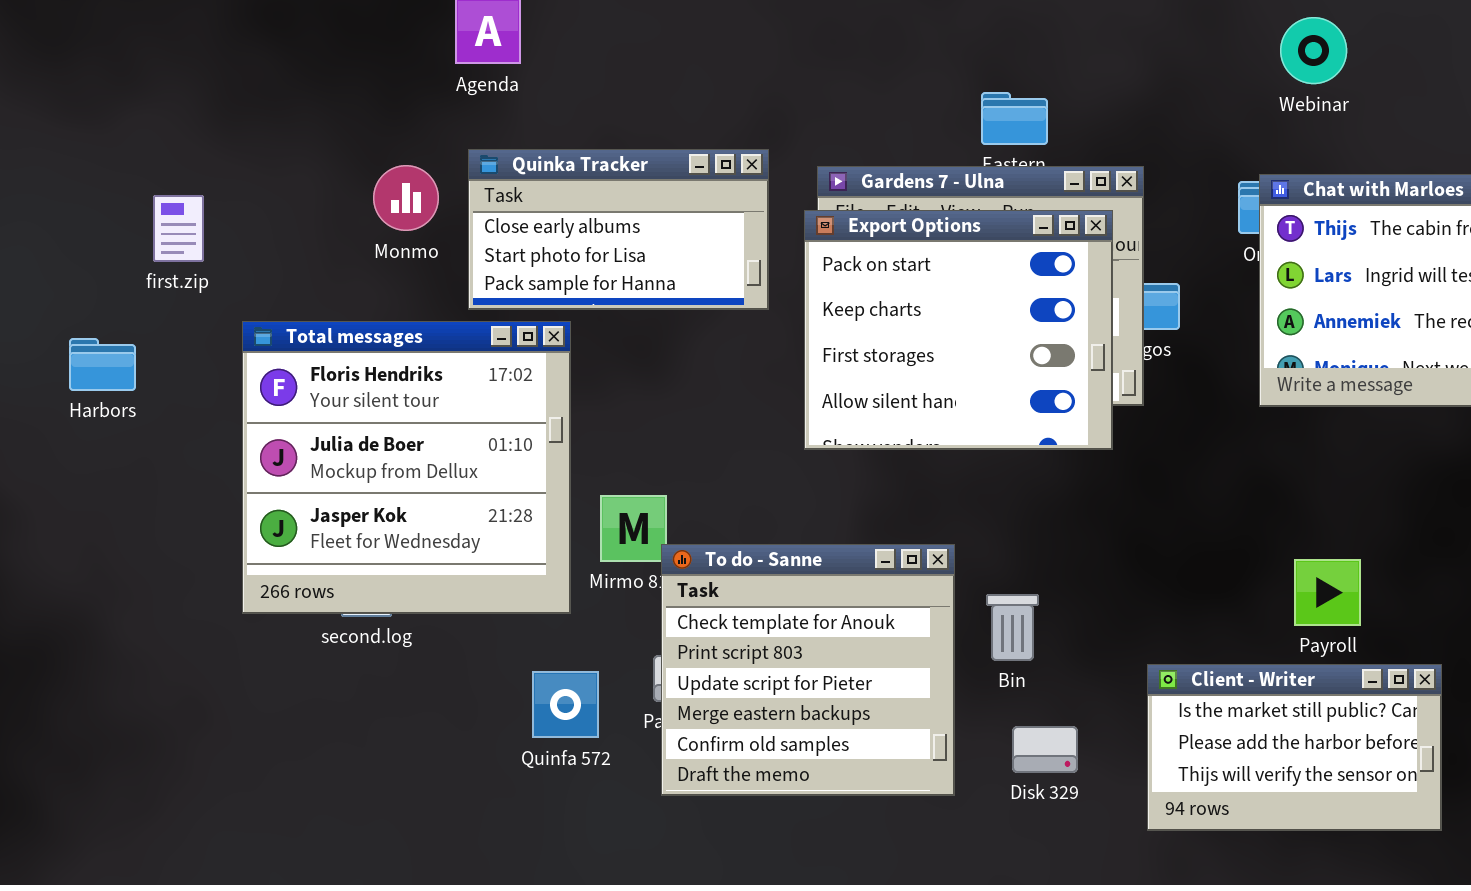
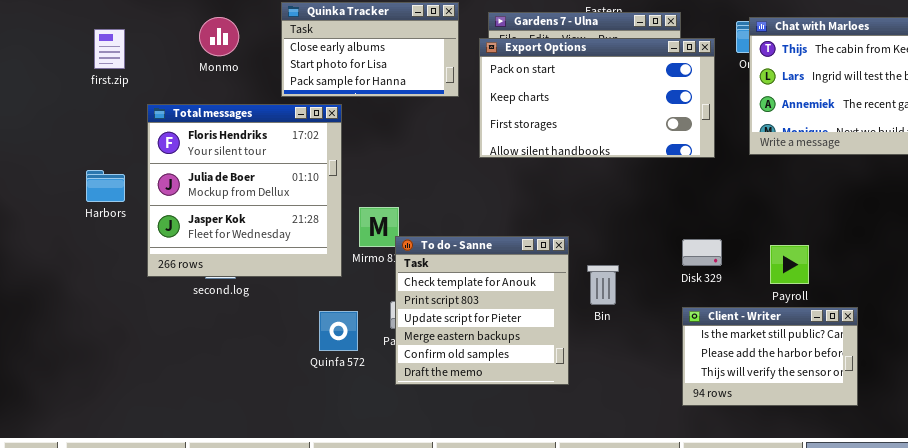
Monmo: [373,165,439,231] -> [199,17,239,56], moved
Export Options: [804,210,1113,450] -> [479,38,715,158], resized
Harbors: [69,338,136,391] -> [86,170,125,202], moved
Disk 329: [1012,726,1078,773] -> [682,239,722,266], moved

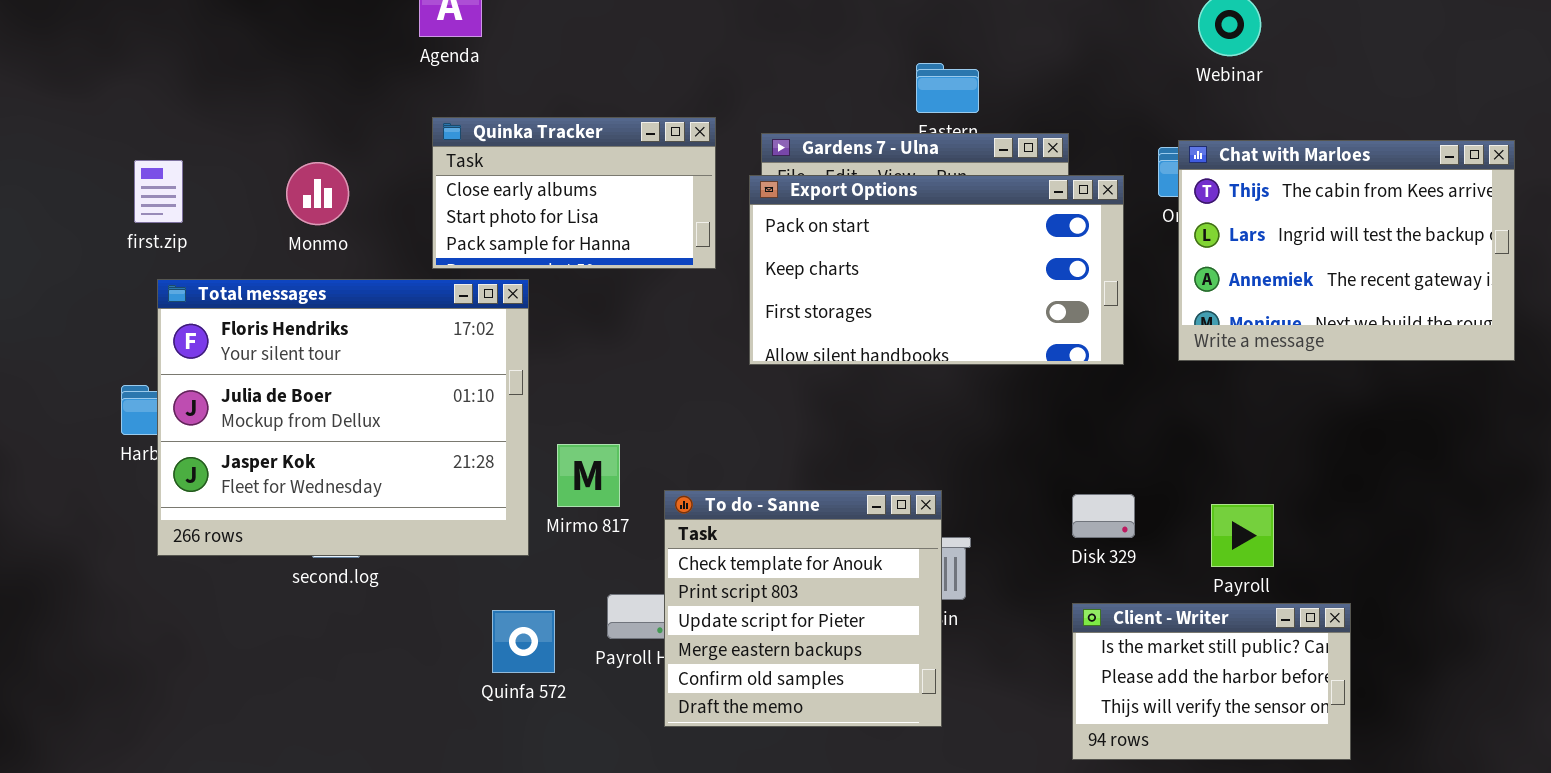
Monmo: [199,17,239,56] -> [286,162,349,225], moved
Total messages: [147,104,342,277] -> [157,279,529,556], resized
To do - Sanne: [395,236,569,385] -> [664,490,942,727], moved

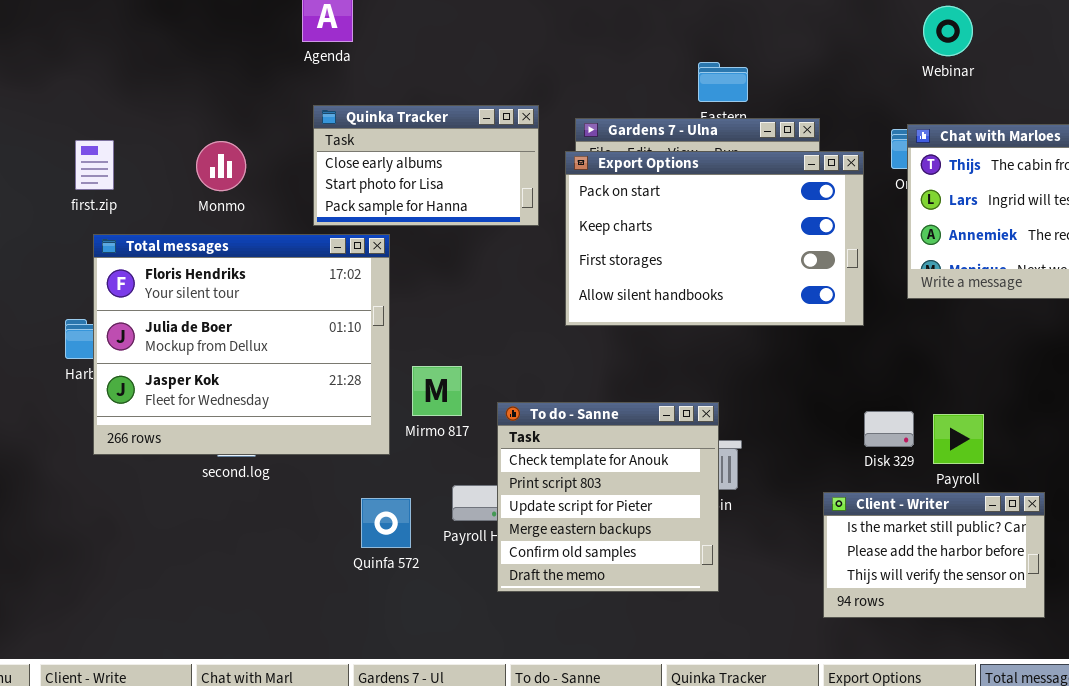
Export Options: [749,175,1124,365] -> [565,151,864,326], resized
Disk 329: [1072,494,1135,538] -> [864,411,914,447], moved

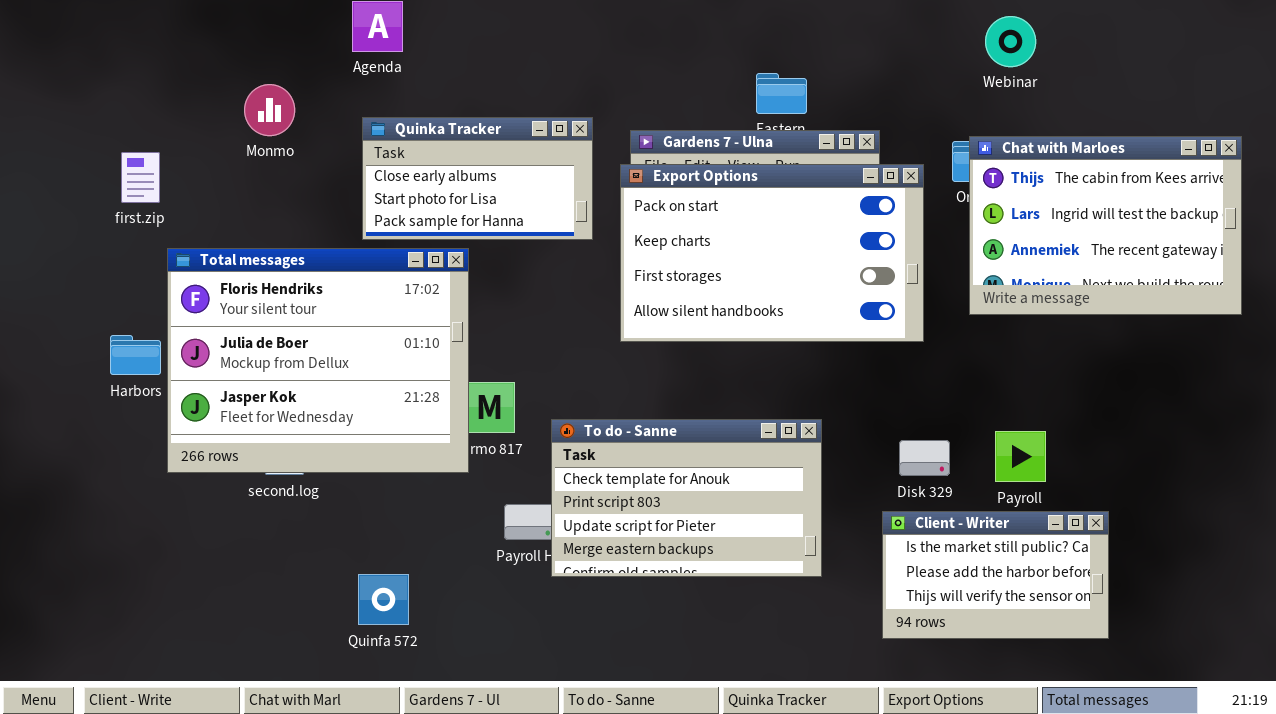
Monmo: [196,141,246,191] -> [244,84,295,136], moved
Total messages: [93,234,390,455] -> [167,248,469,473], moved
To do - Sanne: [497,402,719,592] -> [551,419,822,577], resized
Disk 329: [864,411,914,447] -> [899,440,950,476], moved
Quinfa 572: [361,498,411,548] -> [358,574,409,625], moved

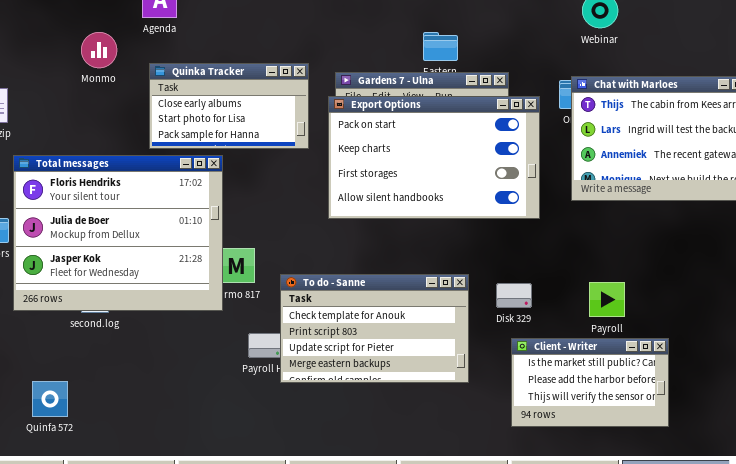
Monmo: [244,84,295,136] -> [81,32,117,68], moved
Disk 329: [899,440,950,476] -> [496,283,532,308], moved
Quinfa 572: [358,574,409,625] -> [32,381,68,417], moved

